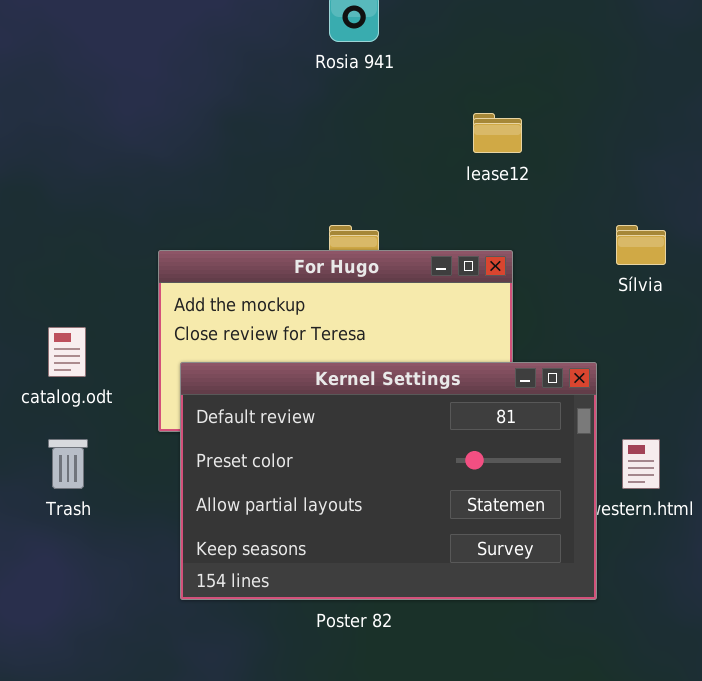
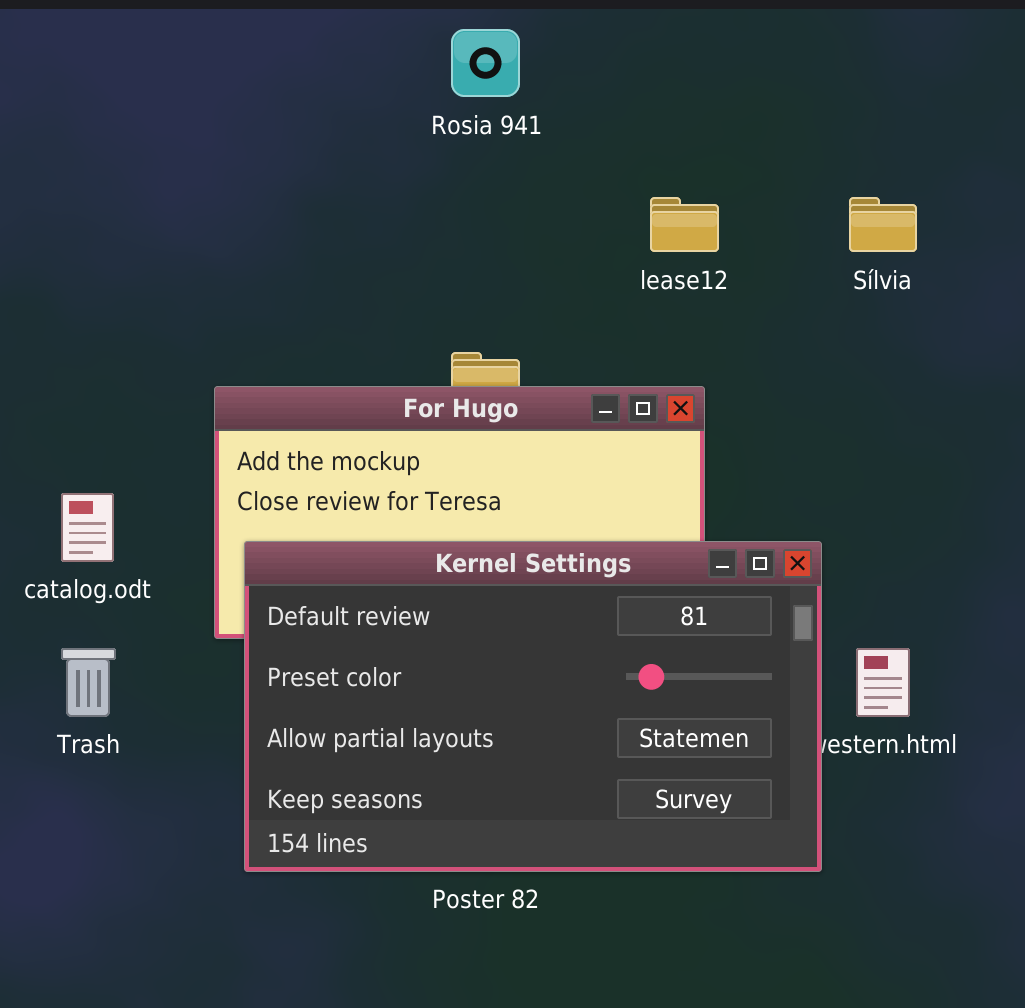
Sílvia: [616,225,666,265] -> [849,197,917,252], moved

